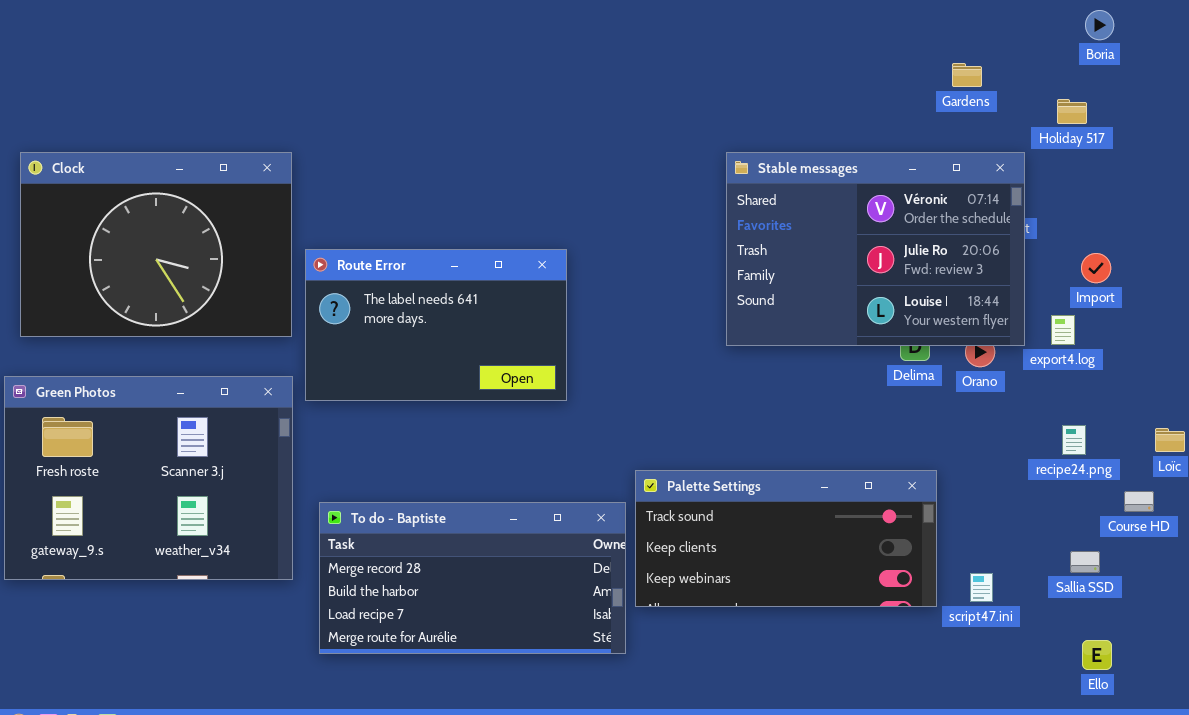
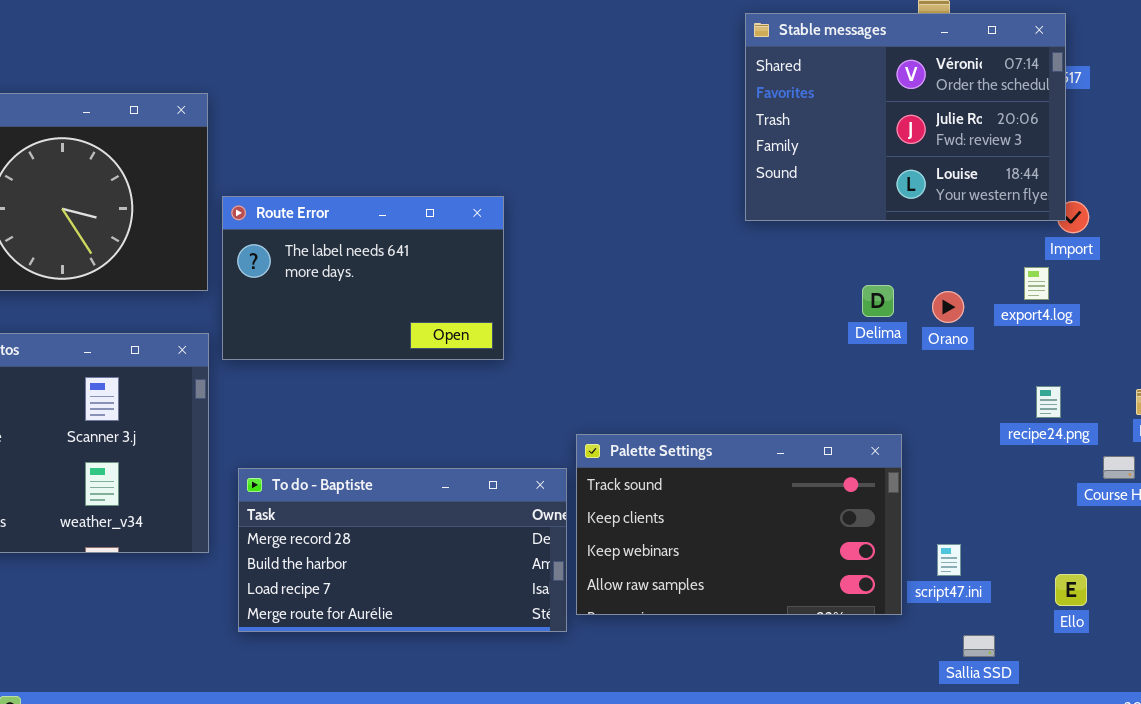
Stable messages: [726,152,1025,346] -> [745,13,1066,221], moved
Palette Settings: [635,470,937,607] -> [576,434,902,615], resized
Sallia SSD: [1070,551,1100,573] -> [963,635,995,657], moved
Ello: [1082,640,1112,670] -> [1055,574,1087,606], moved

